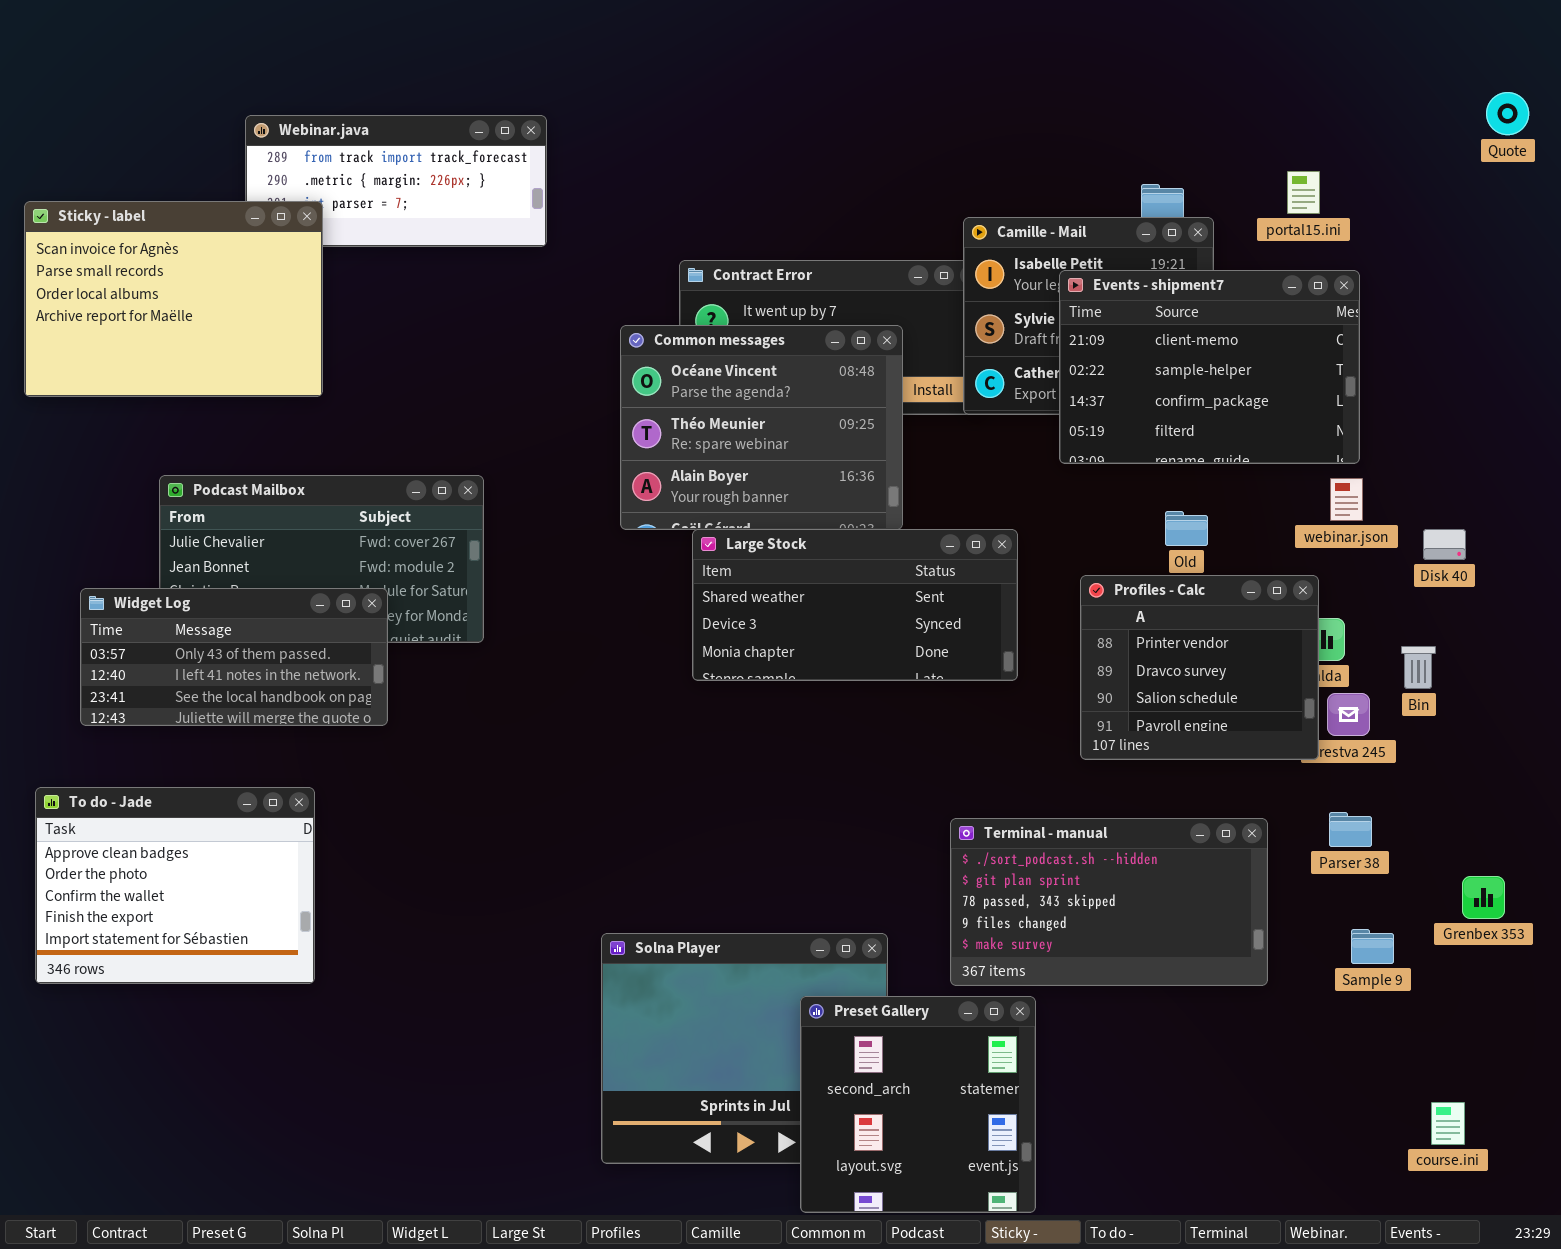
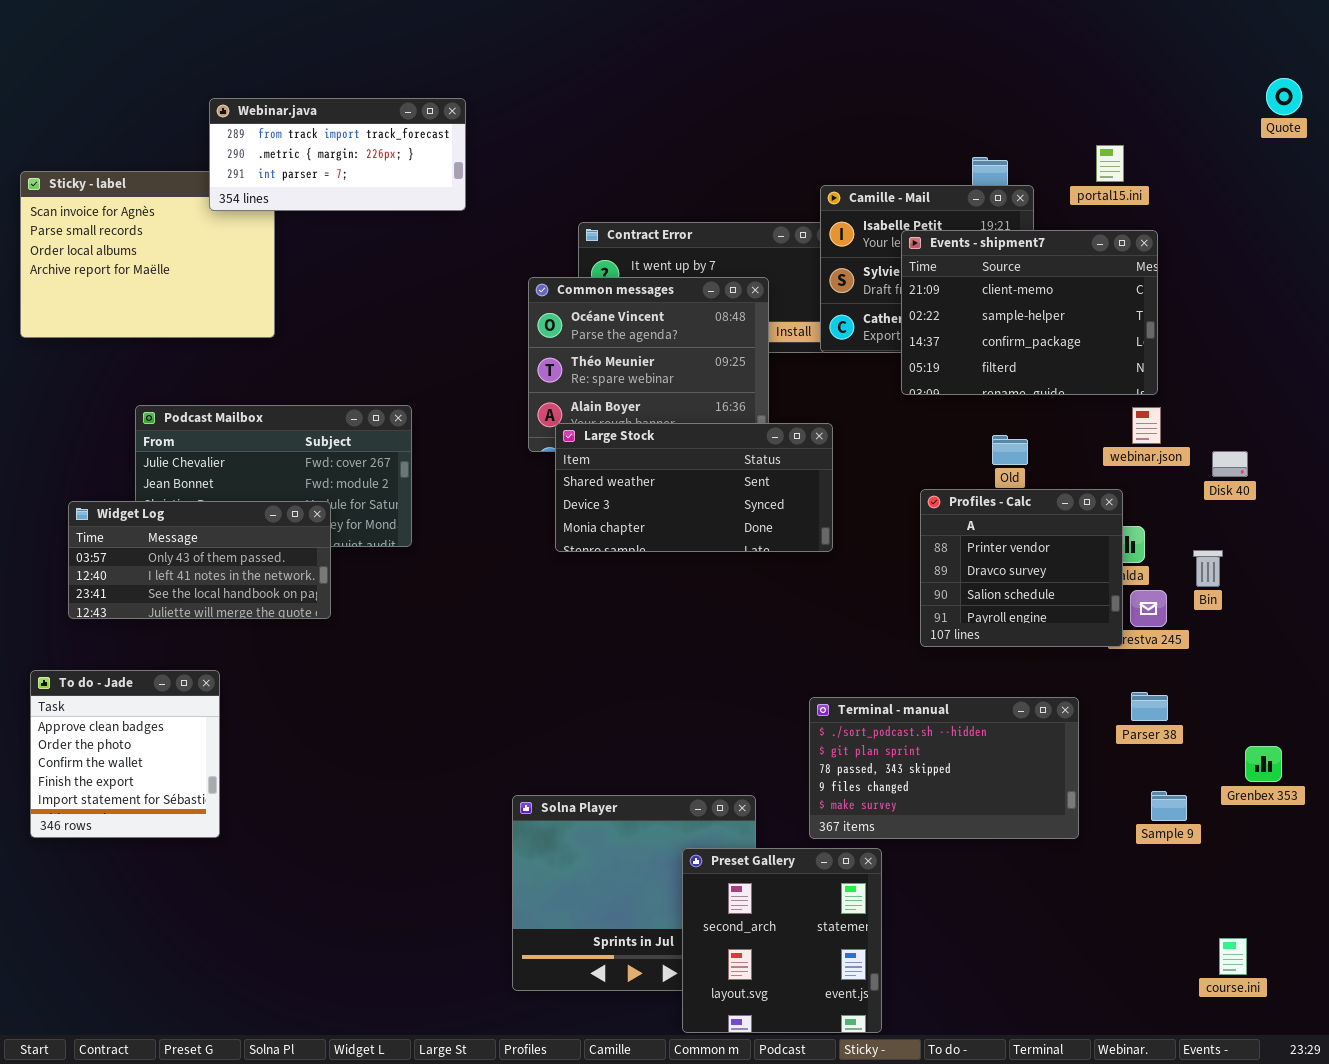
Webinar.java: [245,115,547,247] -> [209,98,466,211], raised
Large Stock: [692,529,1018,681] -> [555,423,833,552], moved
To do - Jade: [35,787,315,984] -> [30,670,220,838], resized

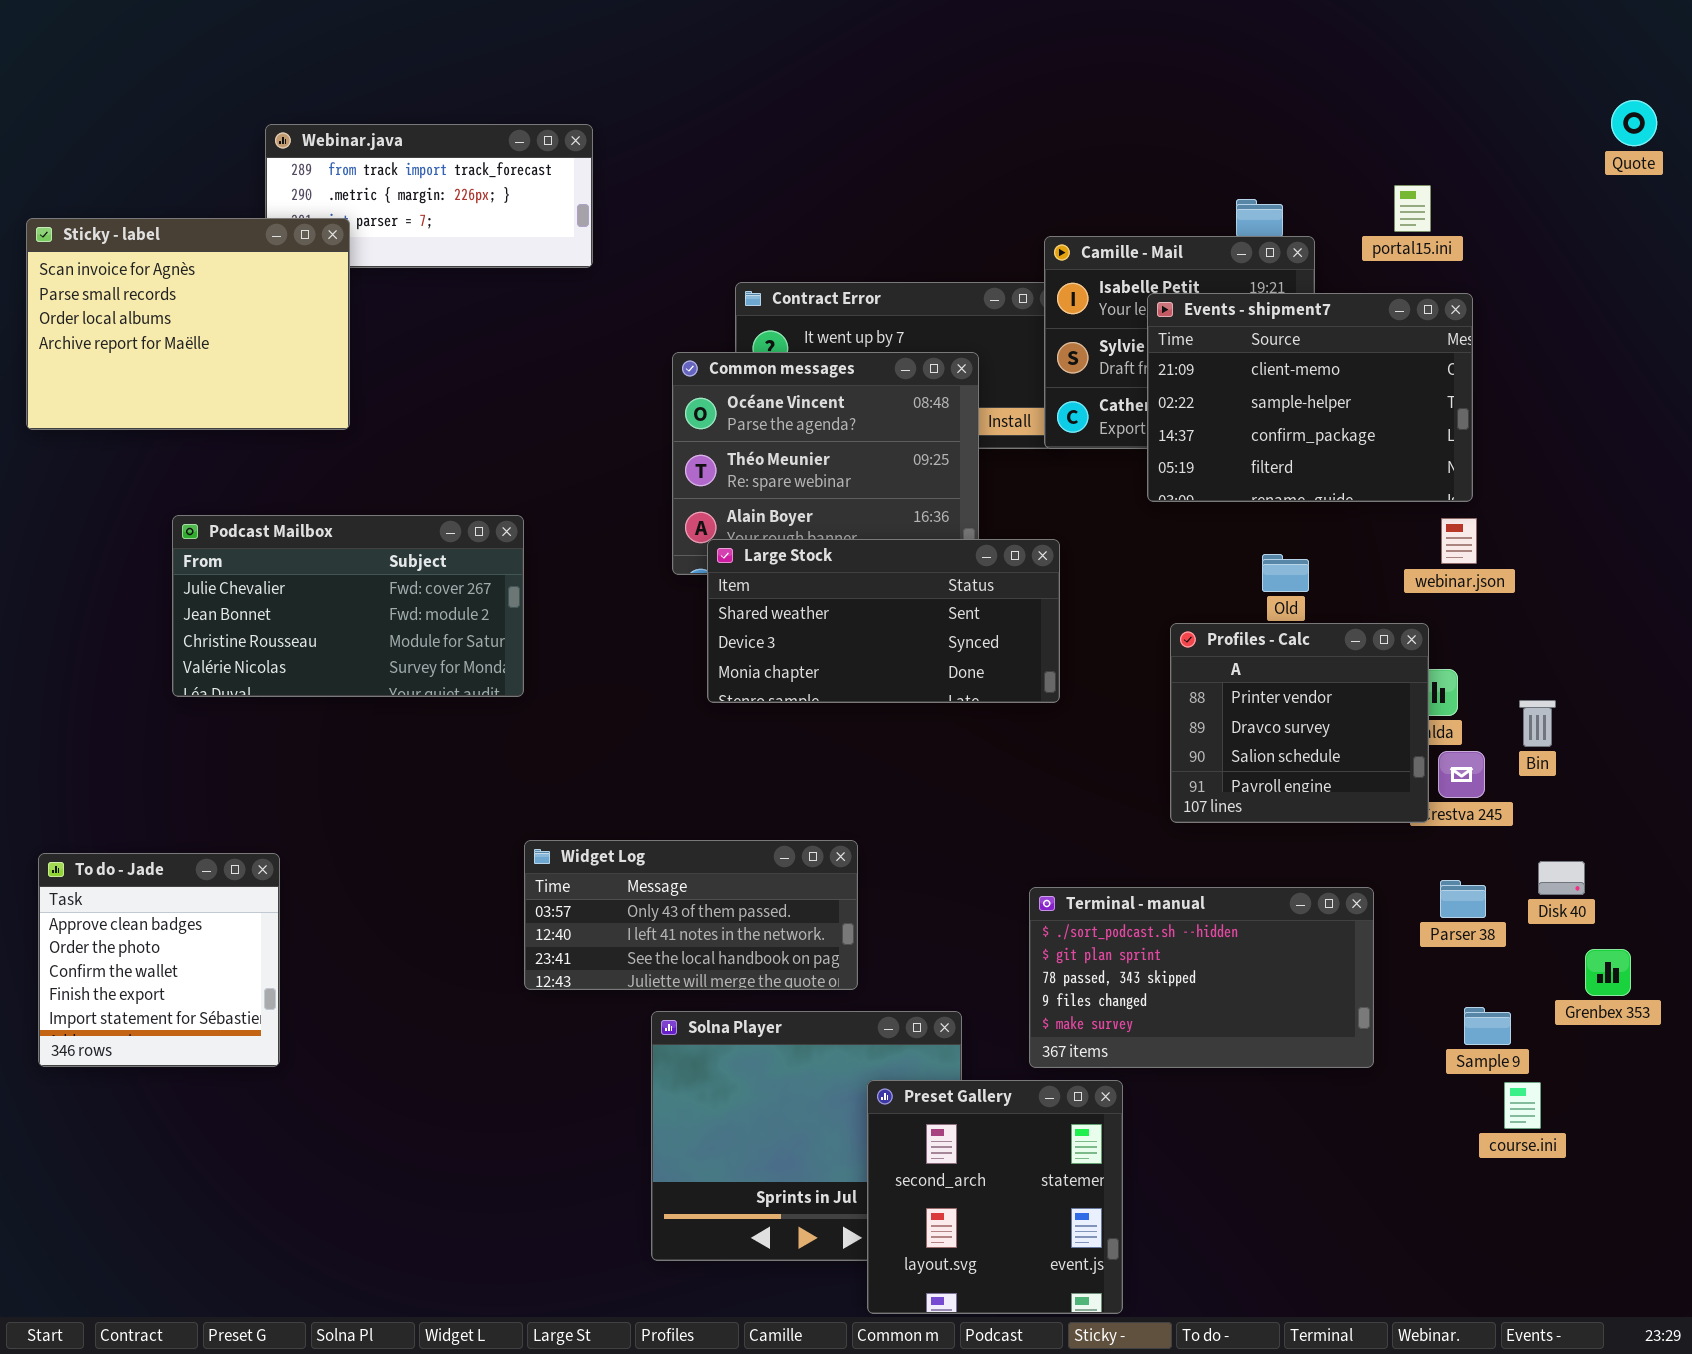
Sticky - label: [20,171,275,338] -> [26,218,350,430], raised
Disk 40: [1212,451,1248,477] -> [1538,861,1585,895], moved
Widget Log: [68,501,331,619] -> [524,840,858,990], moved
course.ini: [1219,938,1247,975] -> [1504,1082,1541,1129], moved

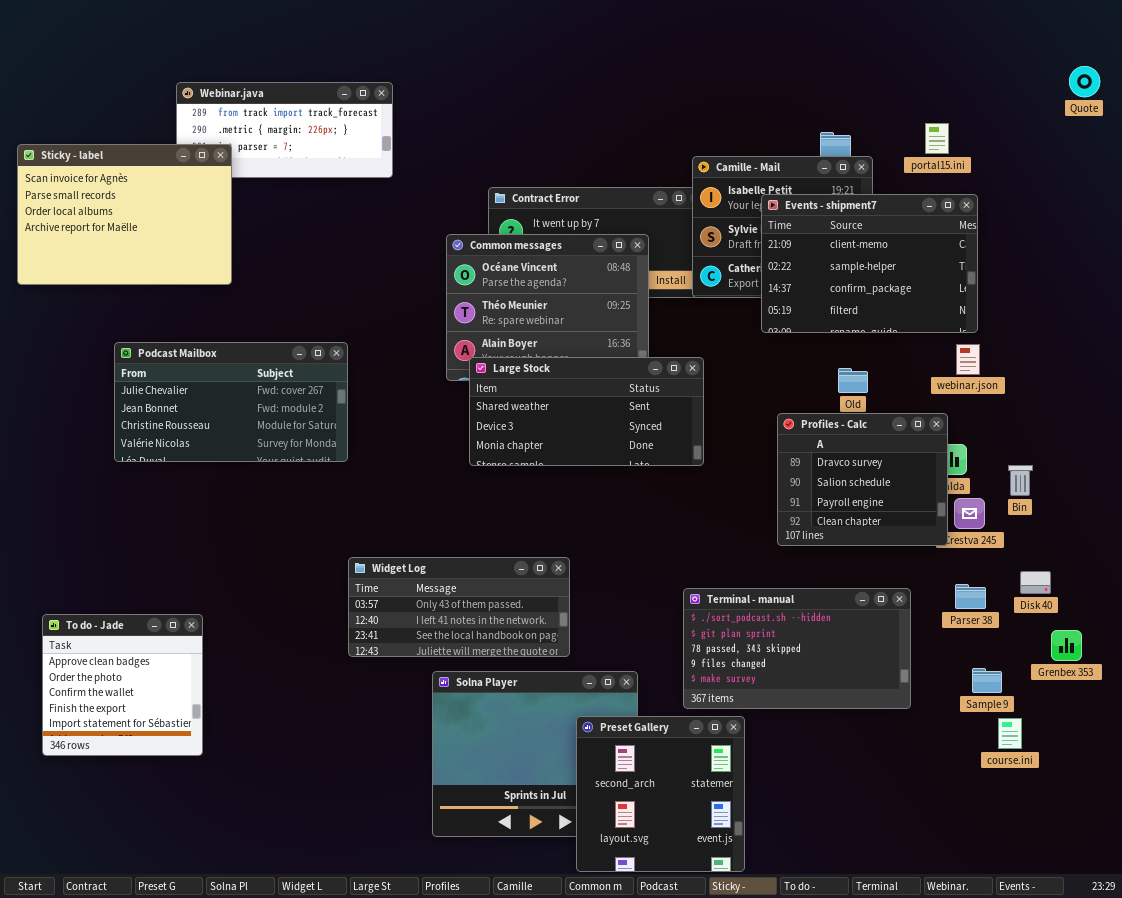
Profiles - Calc: [1170,623,1429,823] -> [777,413,948,546], scrolled down 1 row
To do - Jade: [38,853,280,1067] -> [42,614,203,756], moved

